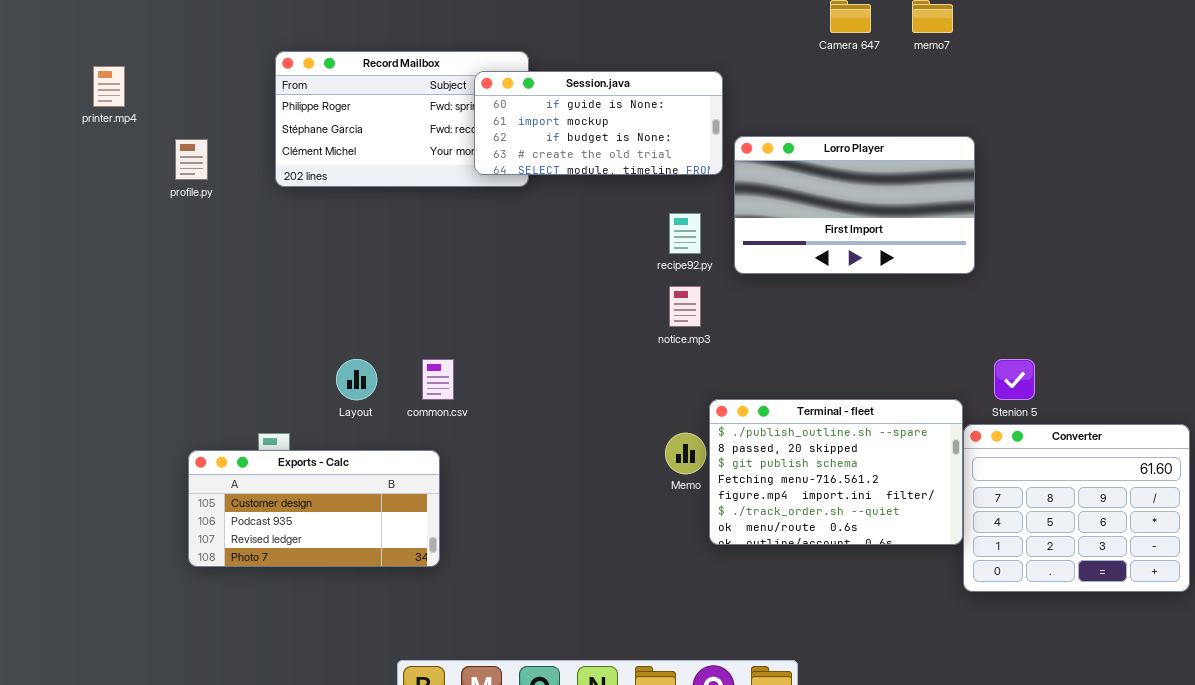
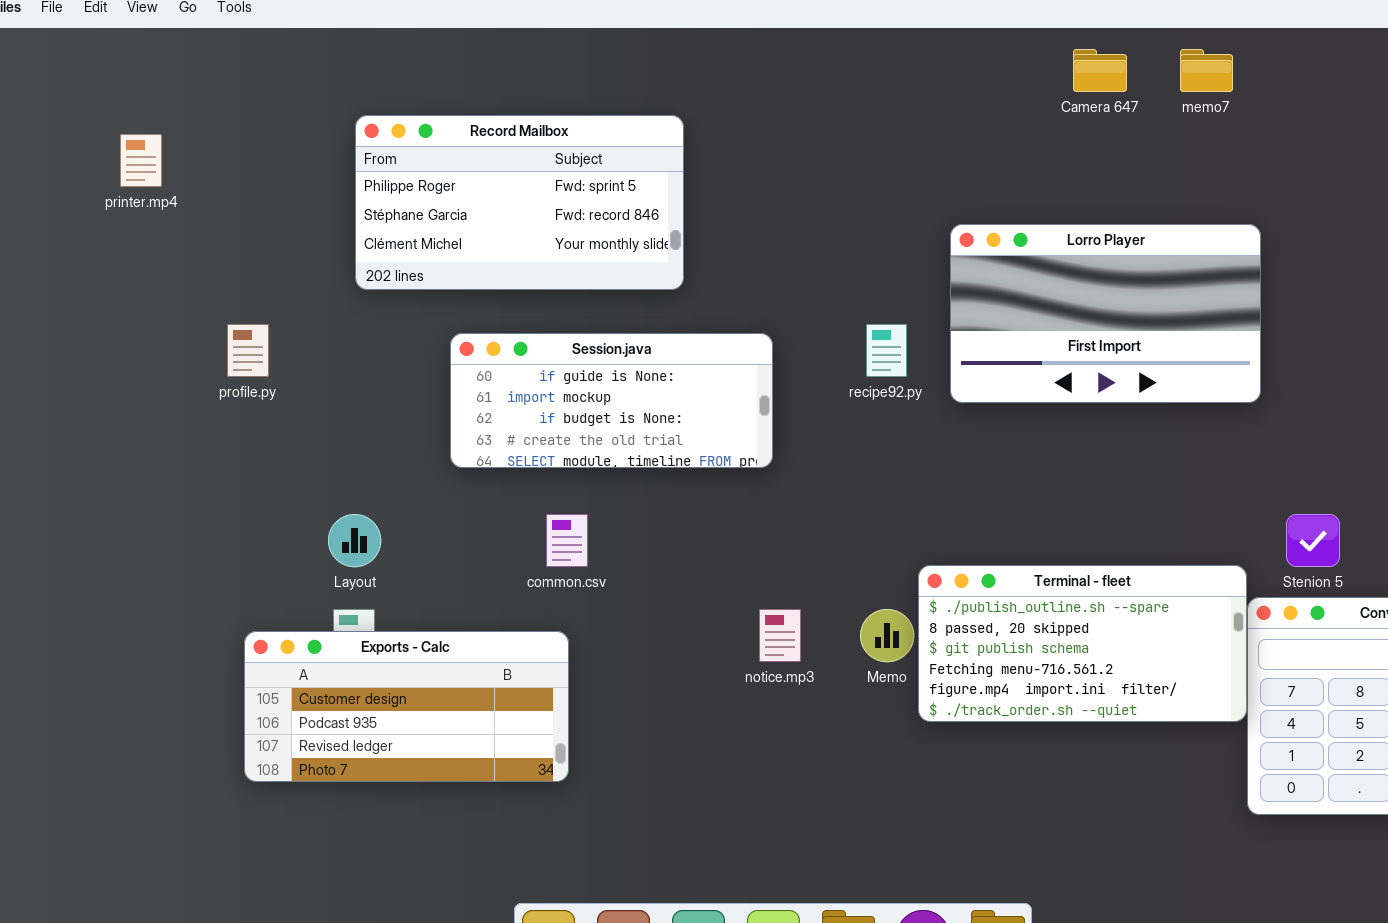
Session.java: [474,71,723,175] -> [450,333,773,468], moved
profile.py: [175,139,208,180] -> [227,324,269,377], moved
notice.mp3: [669,286,701,327] -> [759,609,801,662], moved
Layout: [336,359,377,400] -> [328,514,381,567], moved
Terminal - fleet: [709,399,963,545] -> [918,565,1247,722], resized

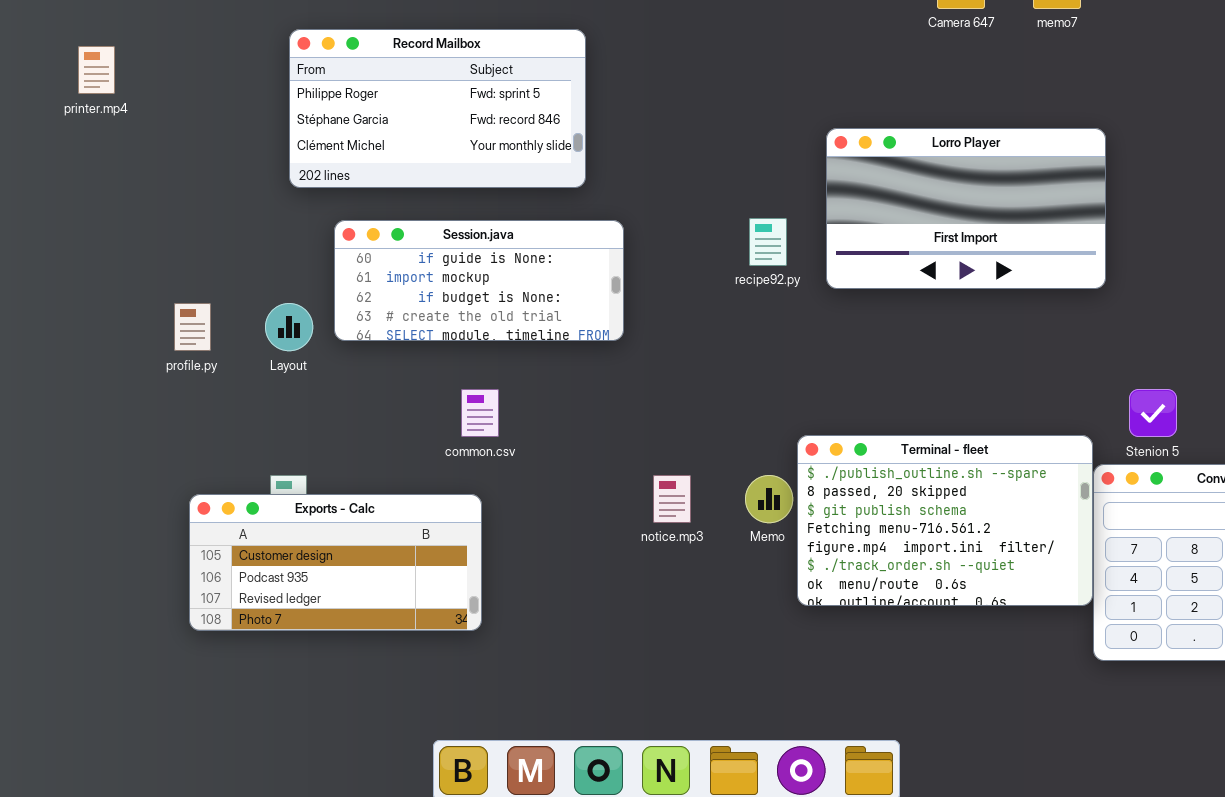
profile.py: [227,324,269,377] -> [174,303,211,351], moved
Session.java: [450,333,773,468] -> [334,220,624,341], moved
Layout: [328,514,381,567] -> [265,303,313,351], moved
Terminal - fleet: [918,565,1247,722] -> [797,435,1093,606], resized

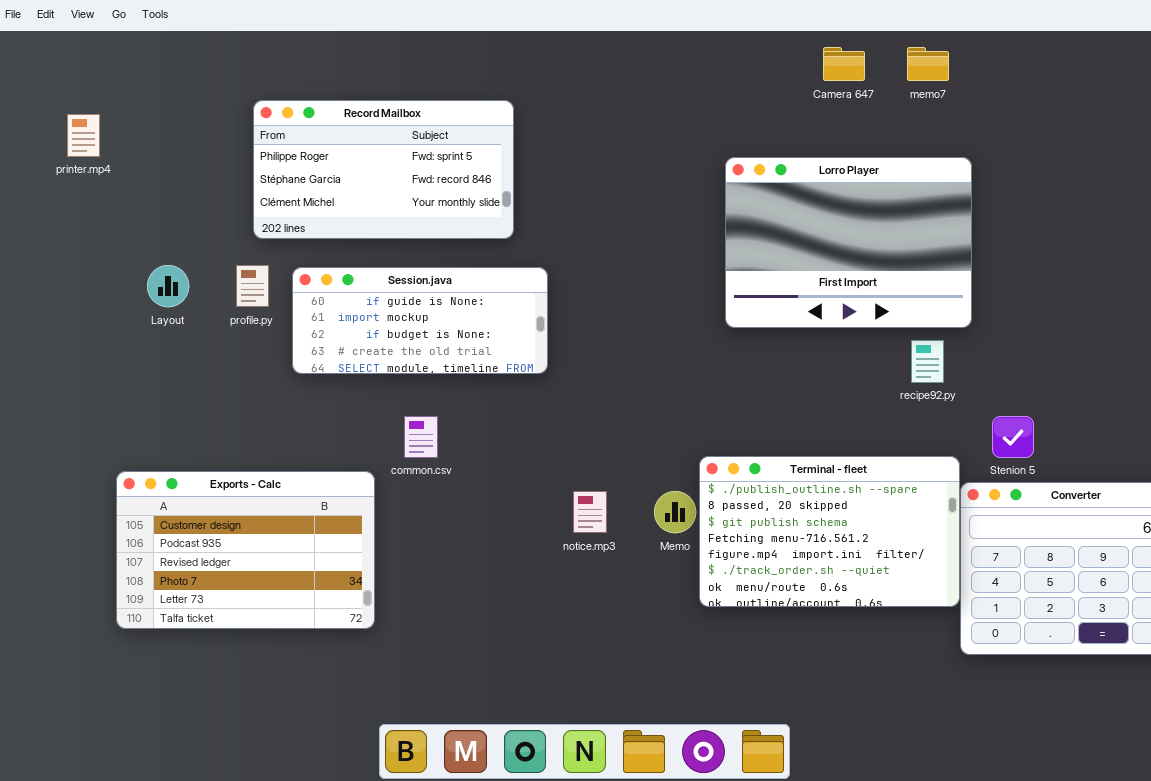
Lorro Player: [826,128,1106,289] -> [725,157,972,328], resized
recipe92.py: [749,218,787,266] -> [911,340,944,383], moved
profile.py: [174,303,211,351] -> [236,265,269,307], moved
Layout: [265,303,313,351] -> [147,265,189,307], moved
Exports - Calc: [189,494,482,631] -> [116,471,375,629], moved, resized

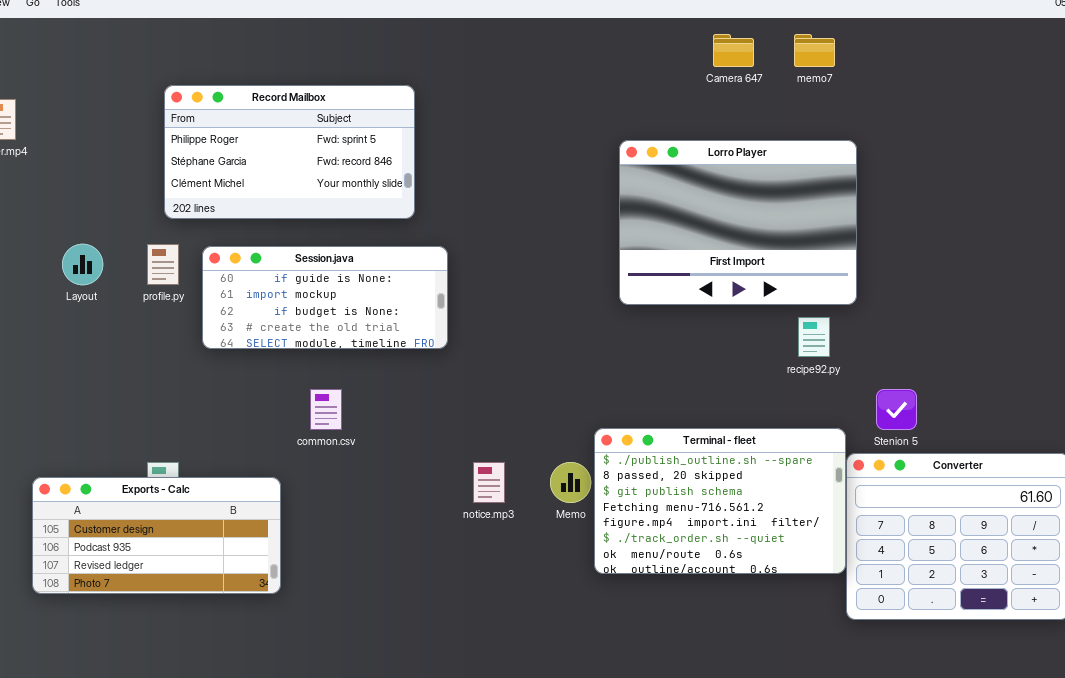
Exports - Calc: [116,471,375,629] -> [32,477,281,594], resized

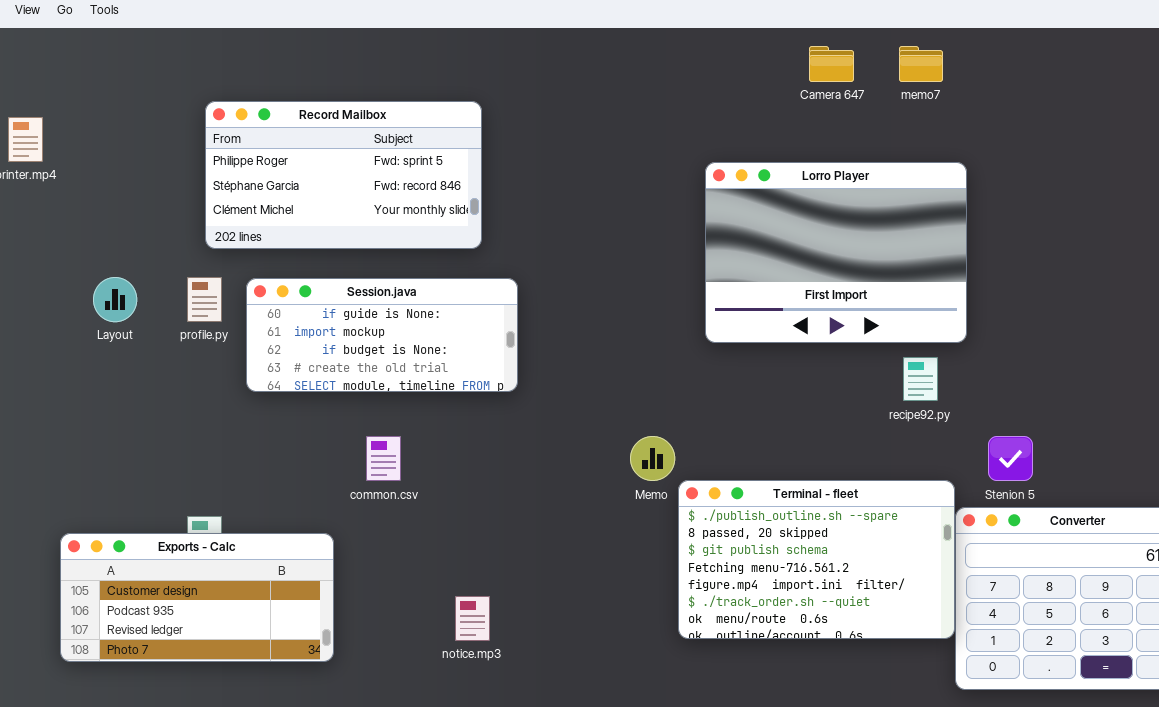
notice.mp3: [473,462,505,503] -> [455,596,490,641], moved
Memo: [550,462,591,503] -> [630,436,675,481], moved

